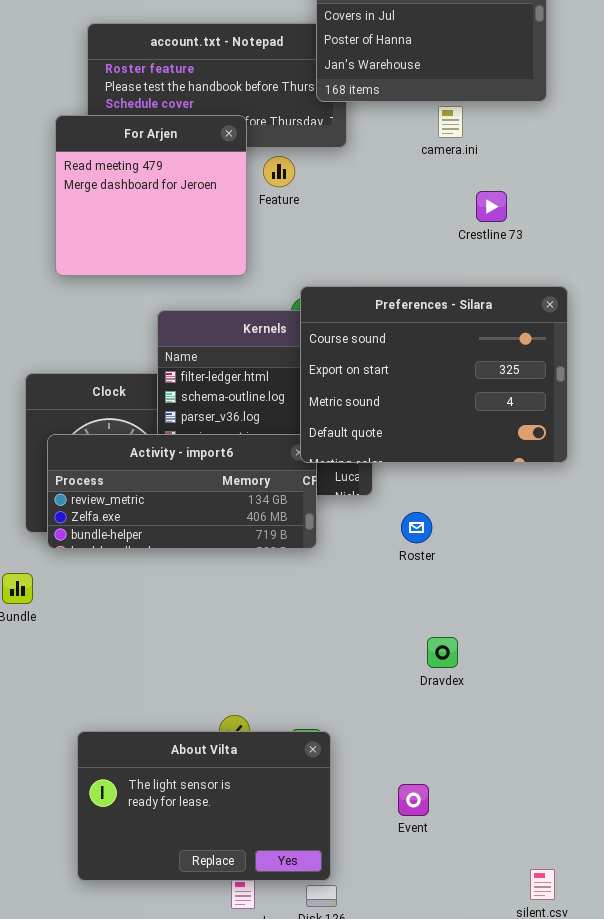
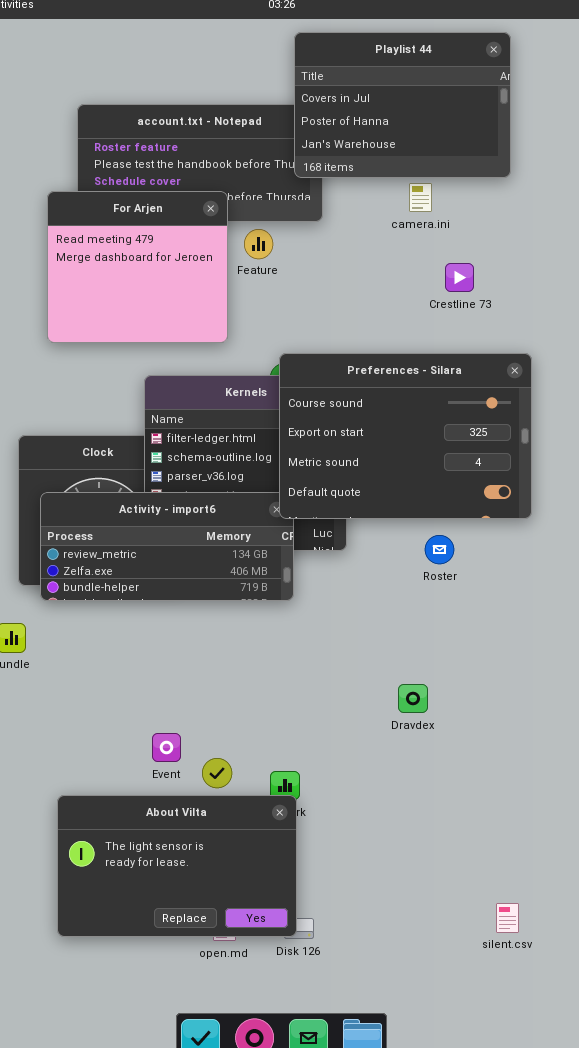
Roster: [401,512,432,543] -> [425,535,454,564], moved
About Vilta: [77,731,331,881] -> [57,795,297,937], moved
Event: [398,784,429,816] -> [152,733,181,762], moved

